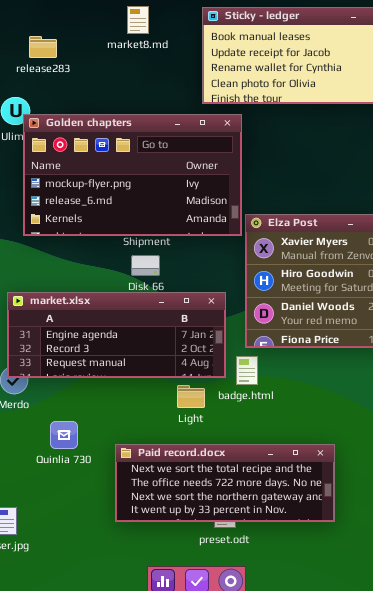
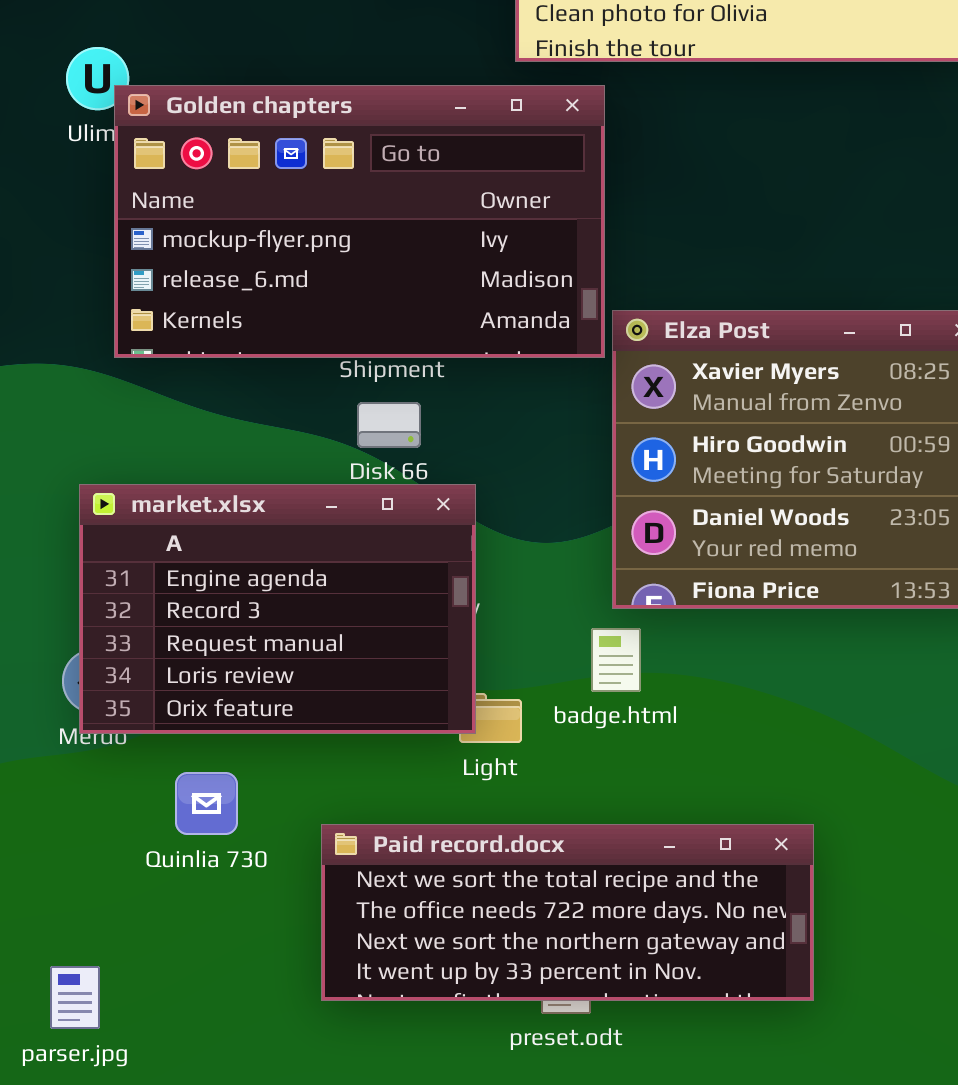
market.xlsx: [7,292,226,378] -> [79,484,476,734], resized

